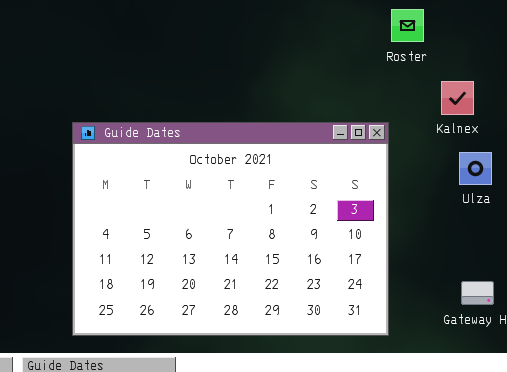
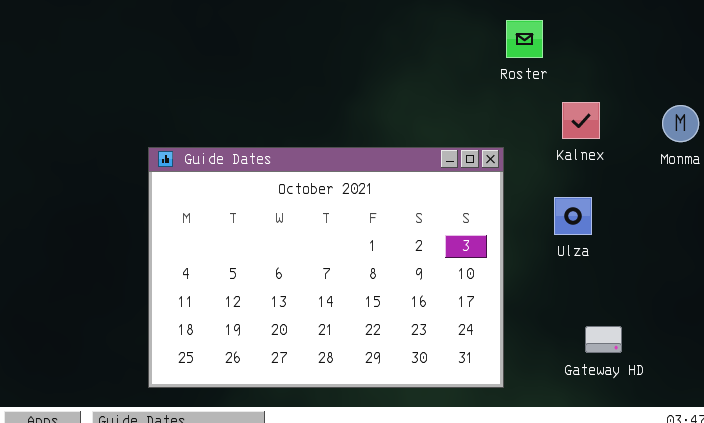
Ulza: [459,152,492,185] -> [554,197,592,235], moved

